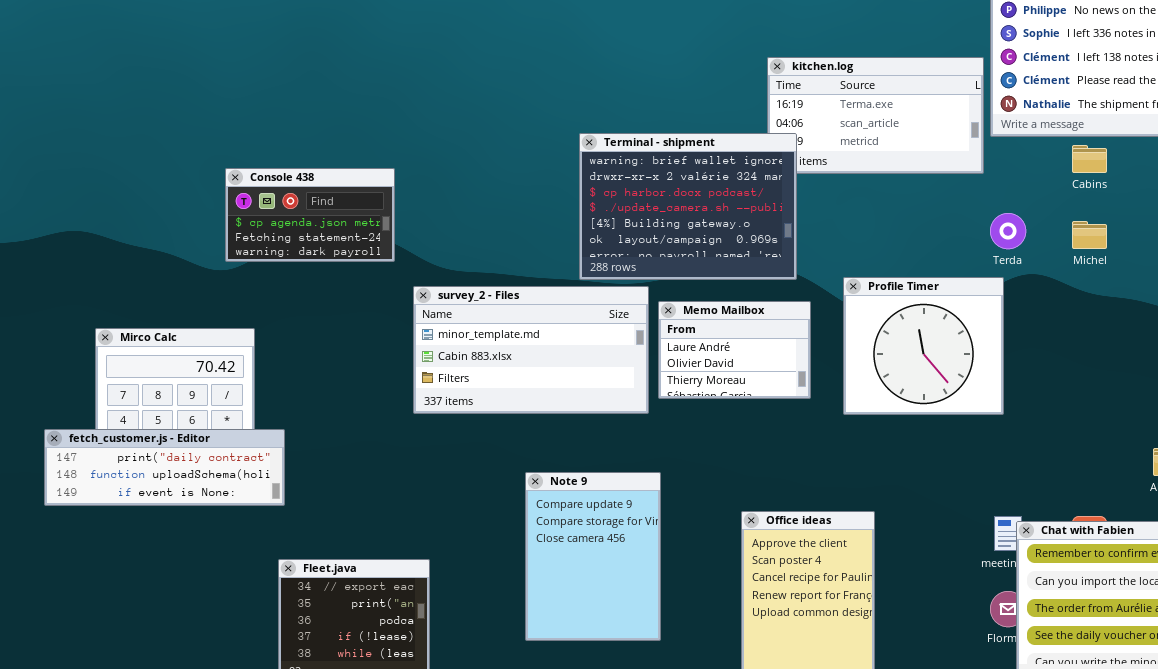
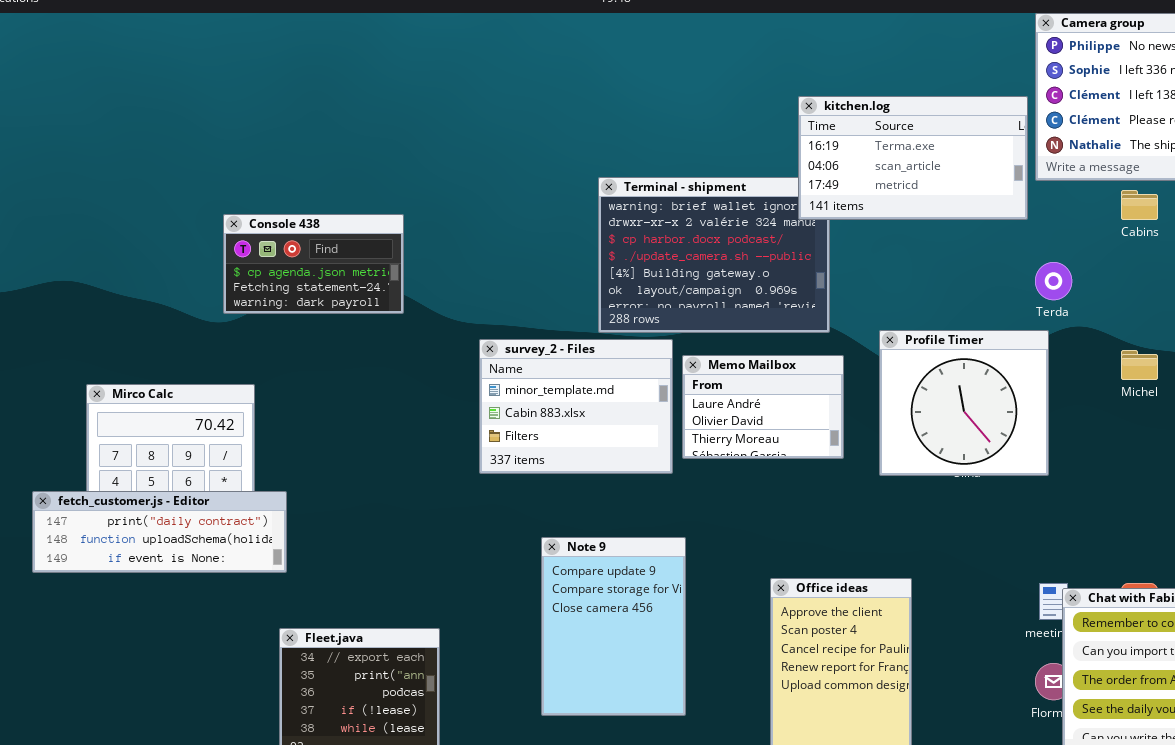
kitchen.log: [767,57,984,174] -> [798,96,1028,220], raised
Michel: [1072,221,1107,249] -> [1121,350,1158,380], moved
survey_2 - Files: [413,286,649,414] -> [479,339,673,474], resized

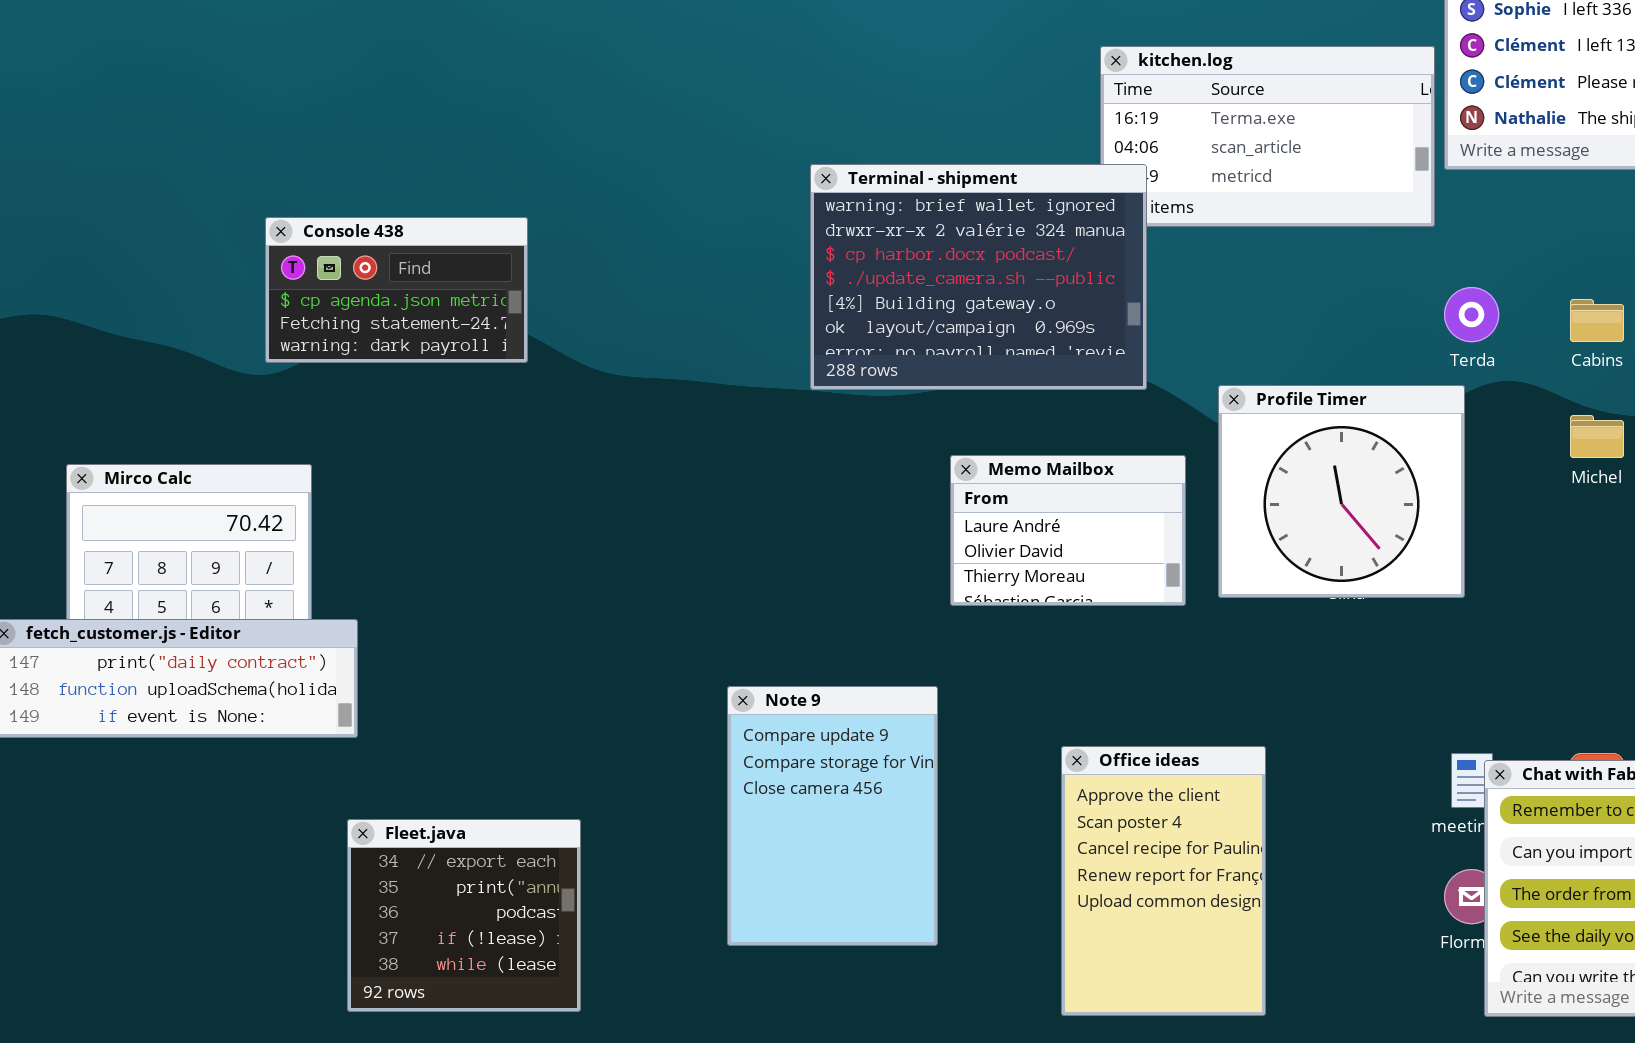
Terminal - shipment: [598,177,830,333] -> [810,164,1147,390], raised
Cabins: [1121,190,1158,220] -> [1570,299,1624,342], moved
survey_2 - Files: [479,339,673,474] -> none, closed
Memo Mailbox: [682,355,844,459] -> [950,455,1186,606], moved

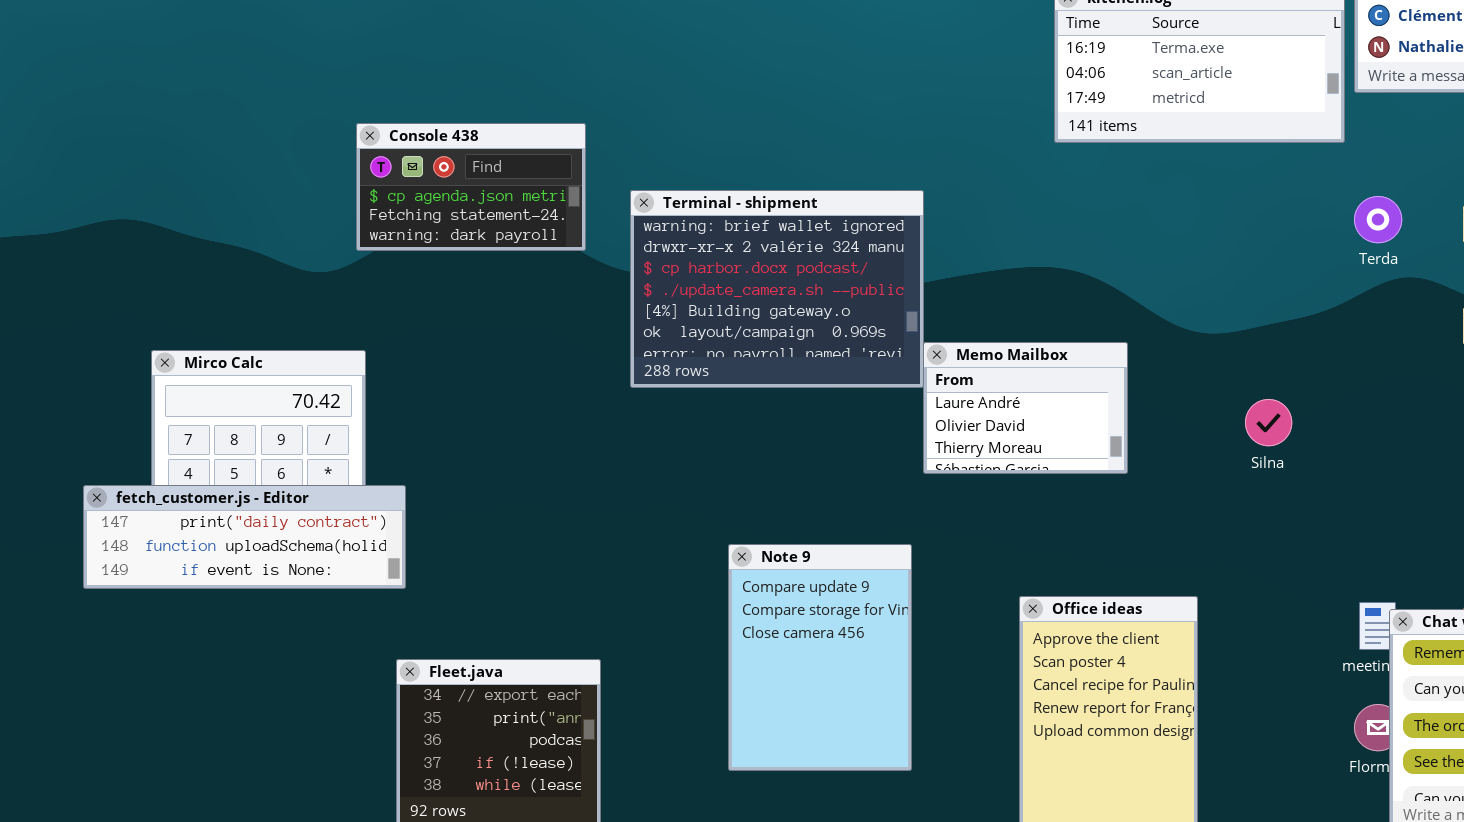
Terminal - shipment: [810,164,1147,390] -> [630,190,924,388], moved
Console 438: [265,217,528,363] -> [356,123,586,251], moved
Profile Timer: [1218,385,1465,598] -> none, closed

